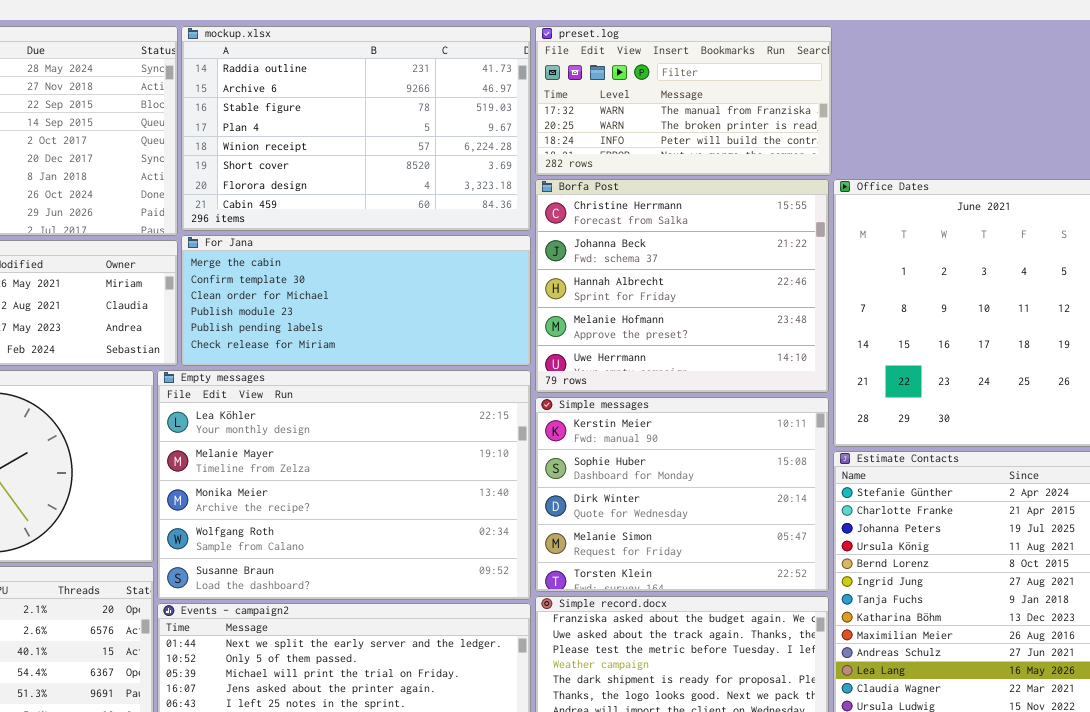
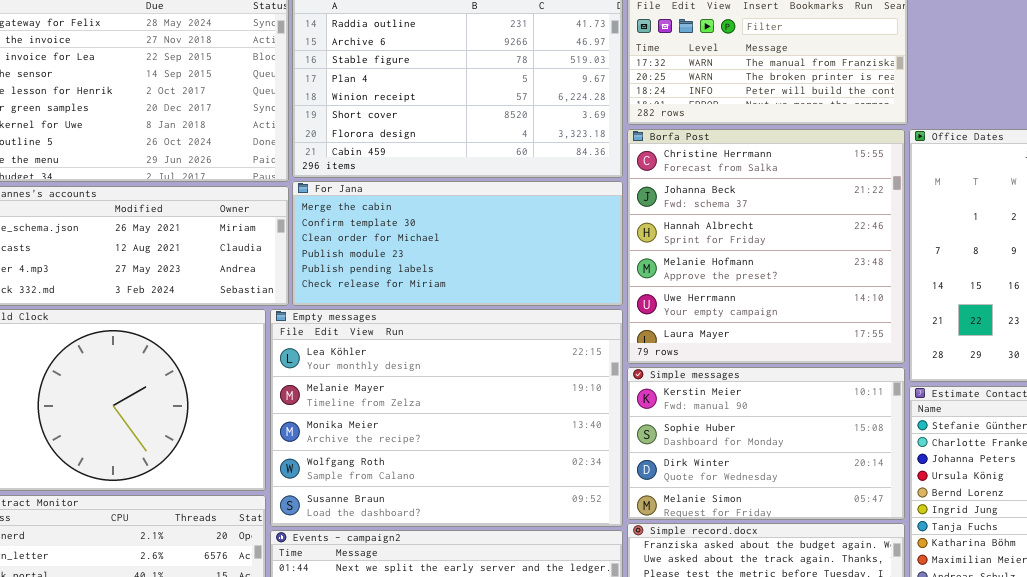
Borfa Post: [535,179,829,393] -> [627,129,905,364], resized
Simple messages: [535,397,829,592] -> [627,367,905,520], resized

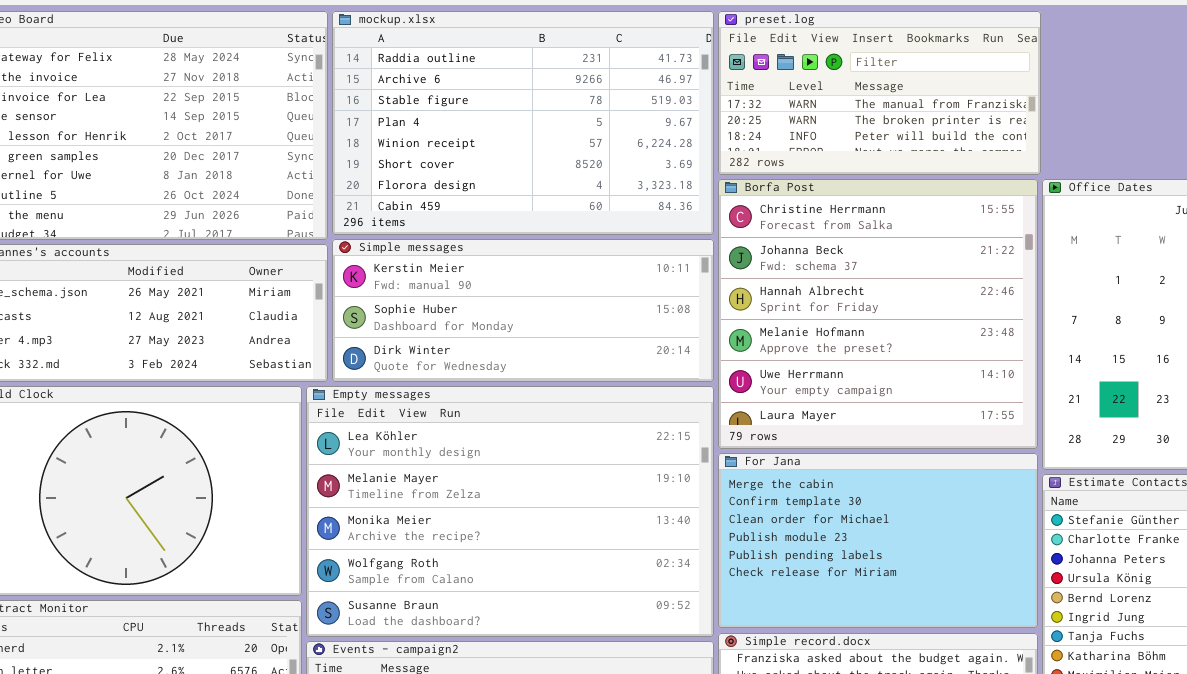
For Jana: [292,181,623,306] -> [718,453,1038,628], moved, resized
Simple messages: [627,367,905,520] -> [332,239,714,382], moved, resized

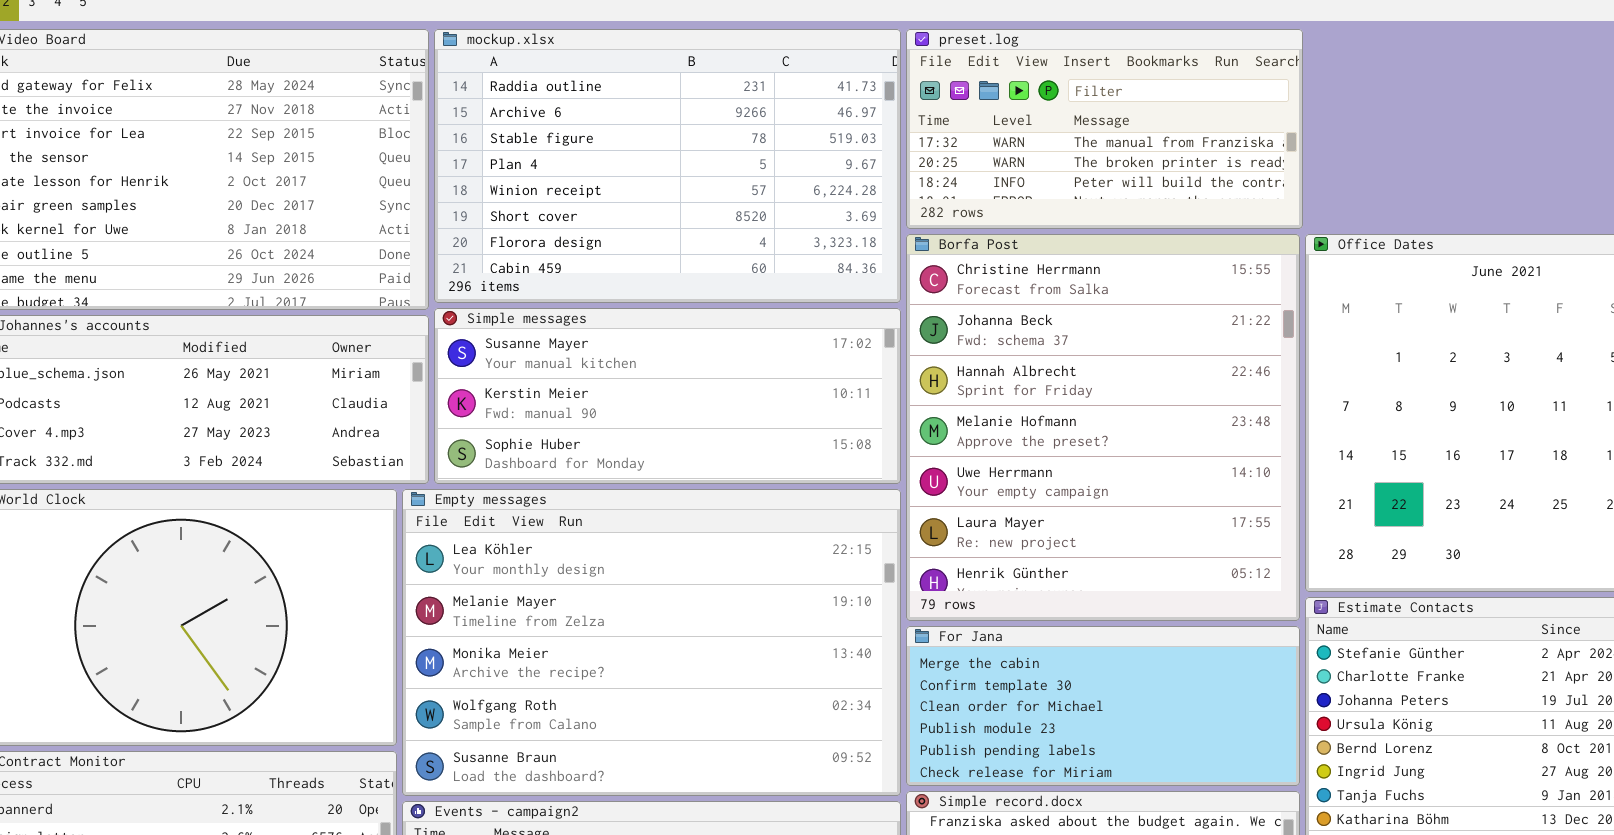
Borfa Post: [718,179,1038,449] -> [906,234,1300,621], resized
Simple messages: [332,239,714,382] -> [434,308,901,484], scrolled up 1 row
For Jana: [718,453,1038,628] -> [906,626,1300,786], resized

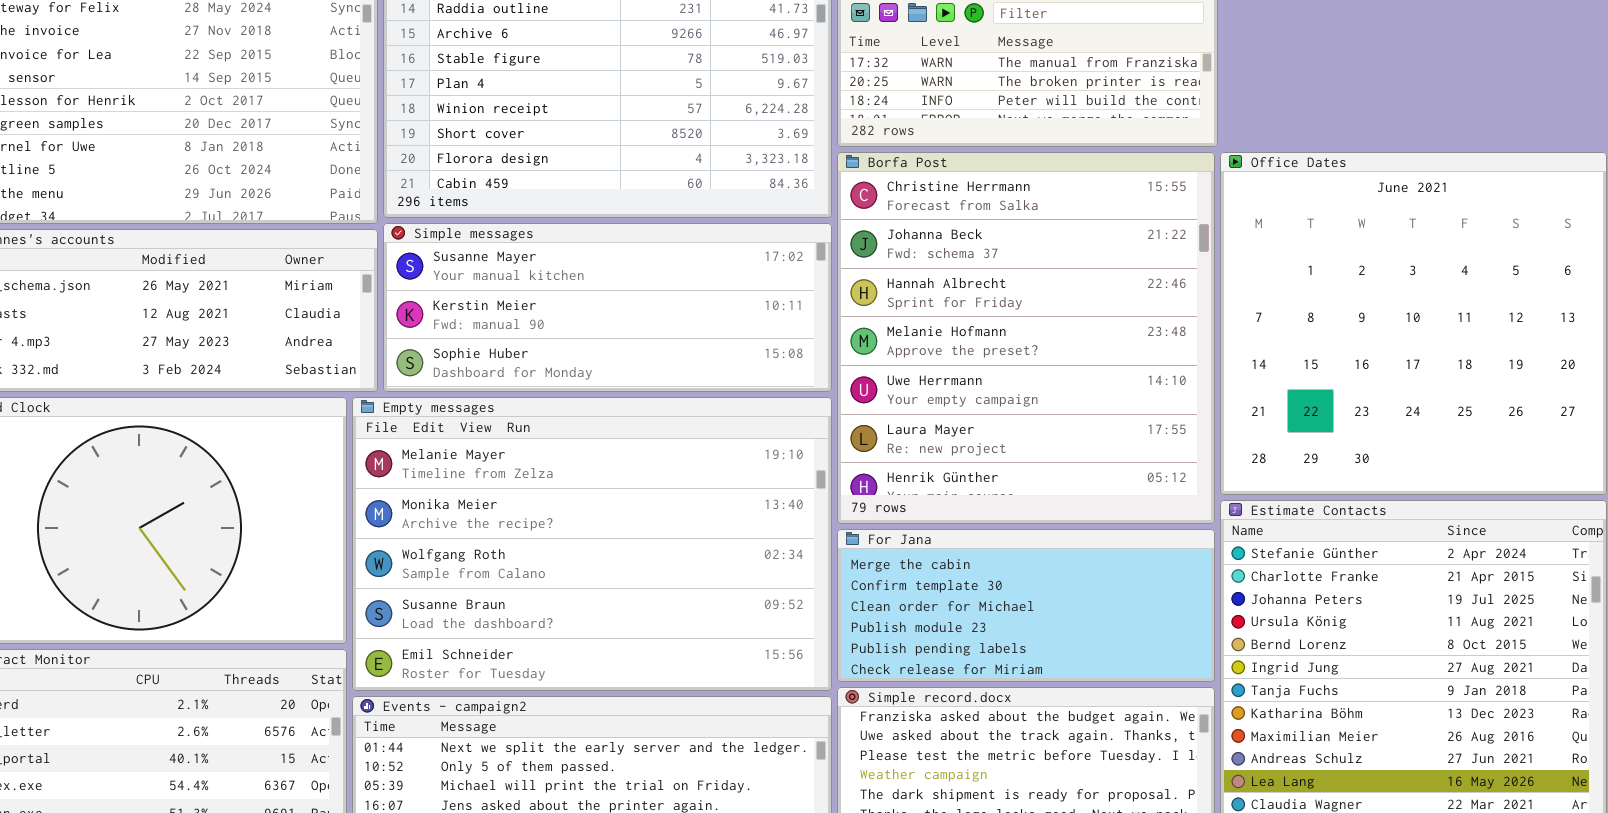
Empty messages: [402,489,901,796] -> [352,397,832,691], scrolled down 1 row

